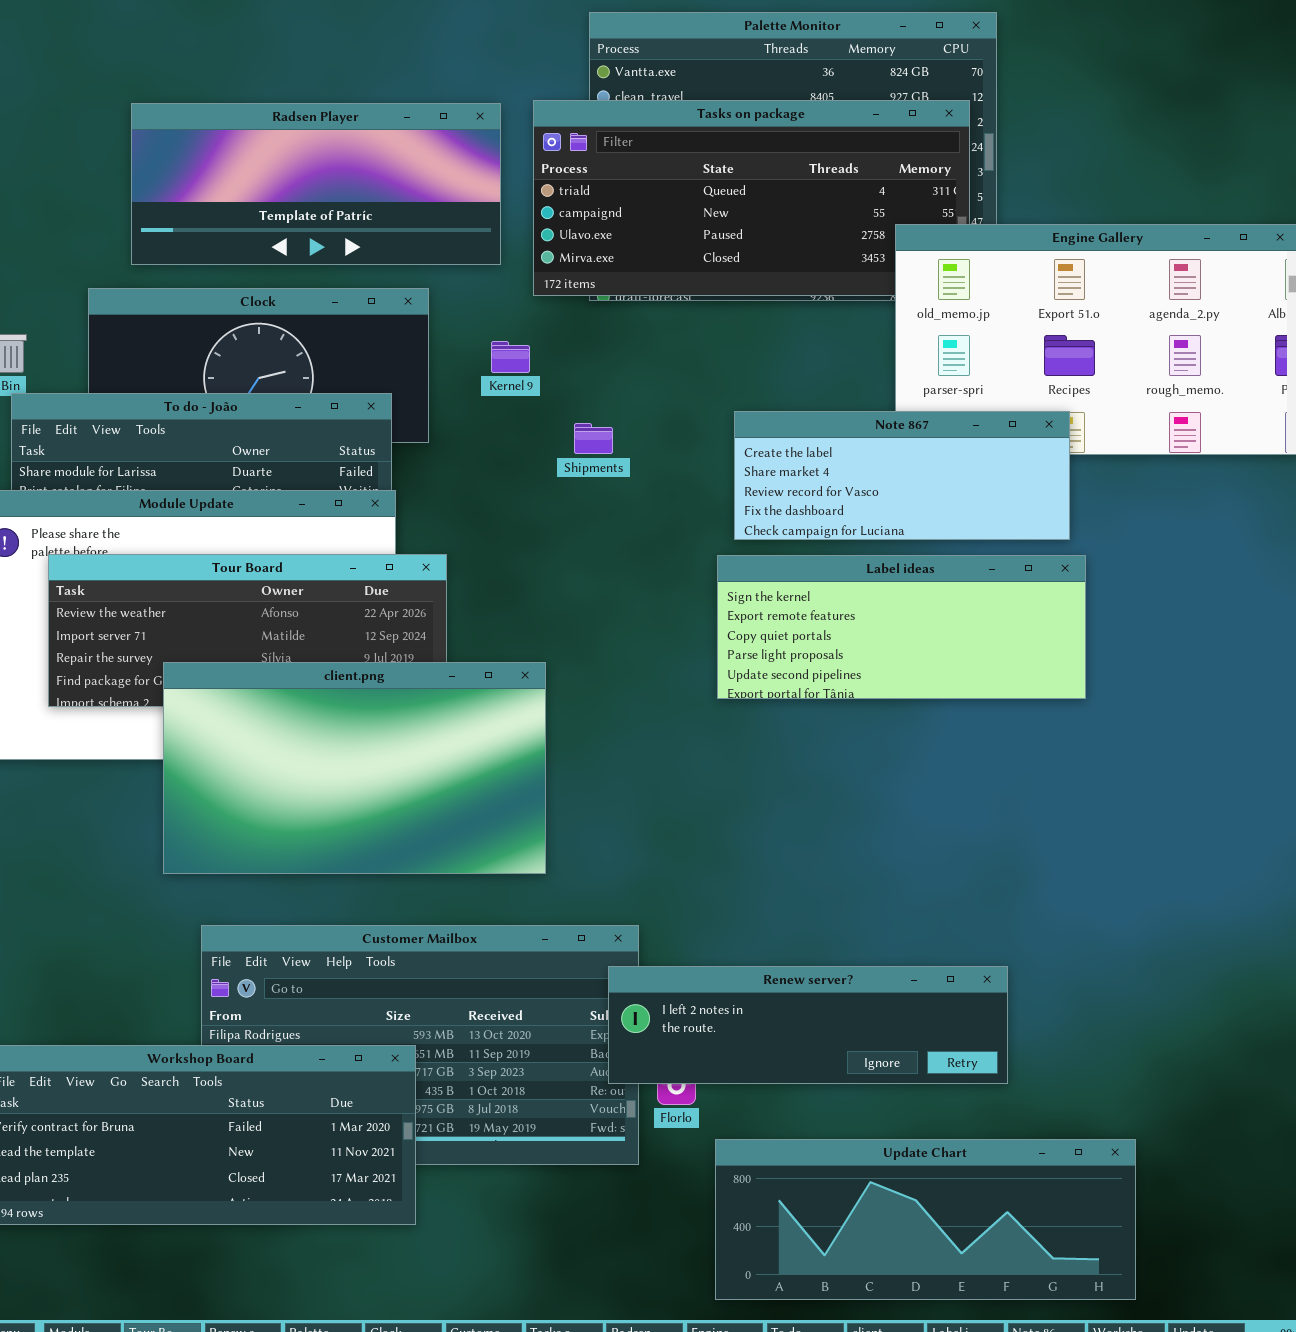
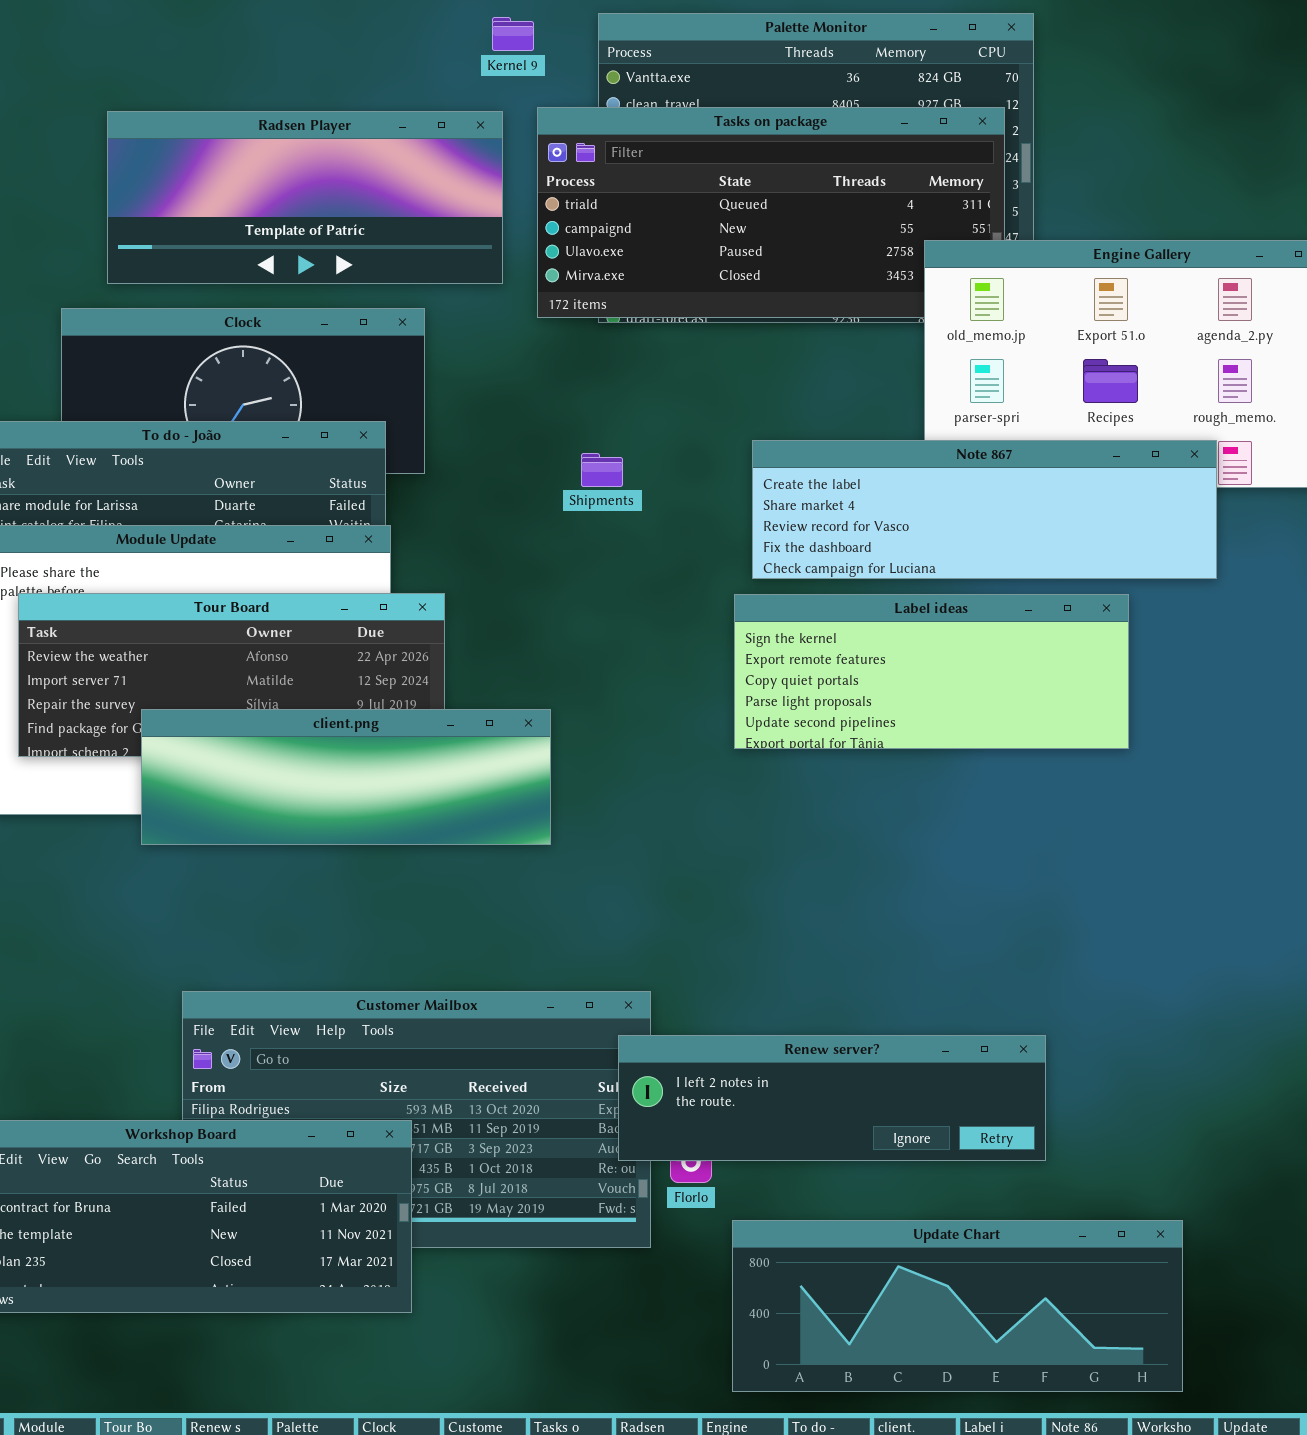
Kernel 9: [491,341,530,373] -> [492,17,534,51], moved
Note 867: [734,411,1070,540] -> [752,440,1217,579], resized
client.png: [163,662,546,874] -> [141,709,551,845], resized

